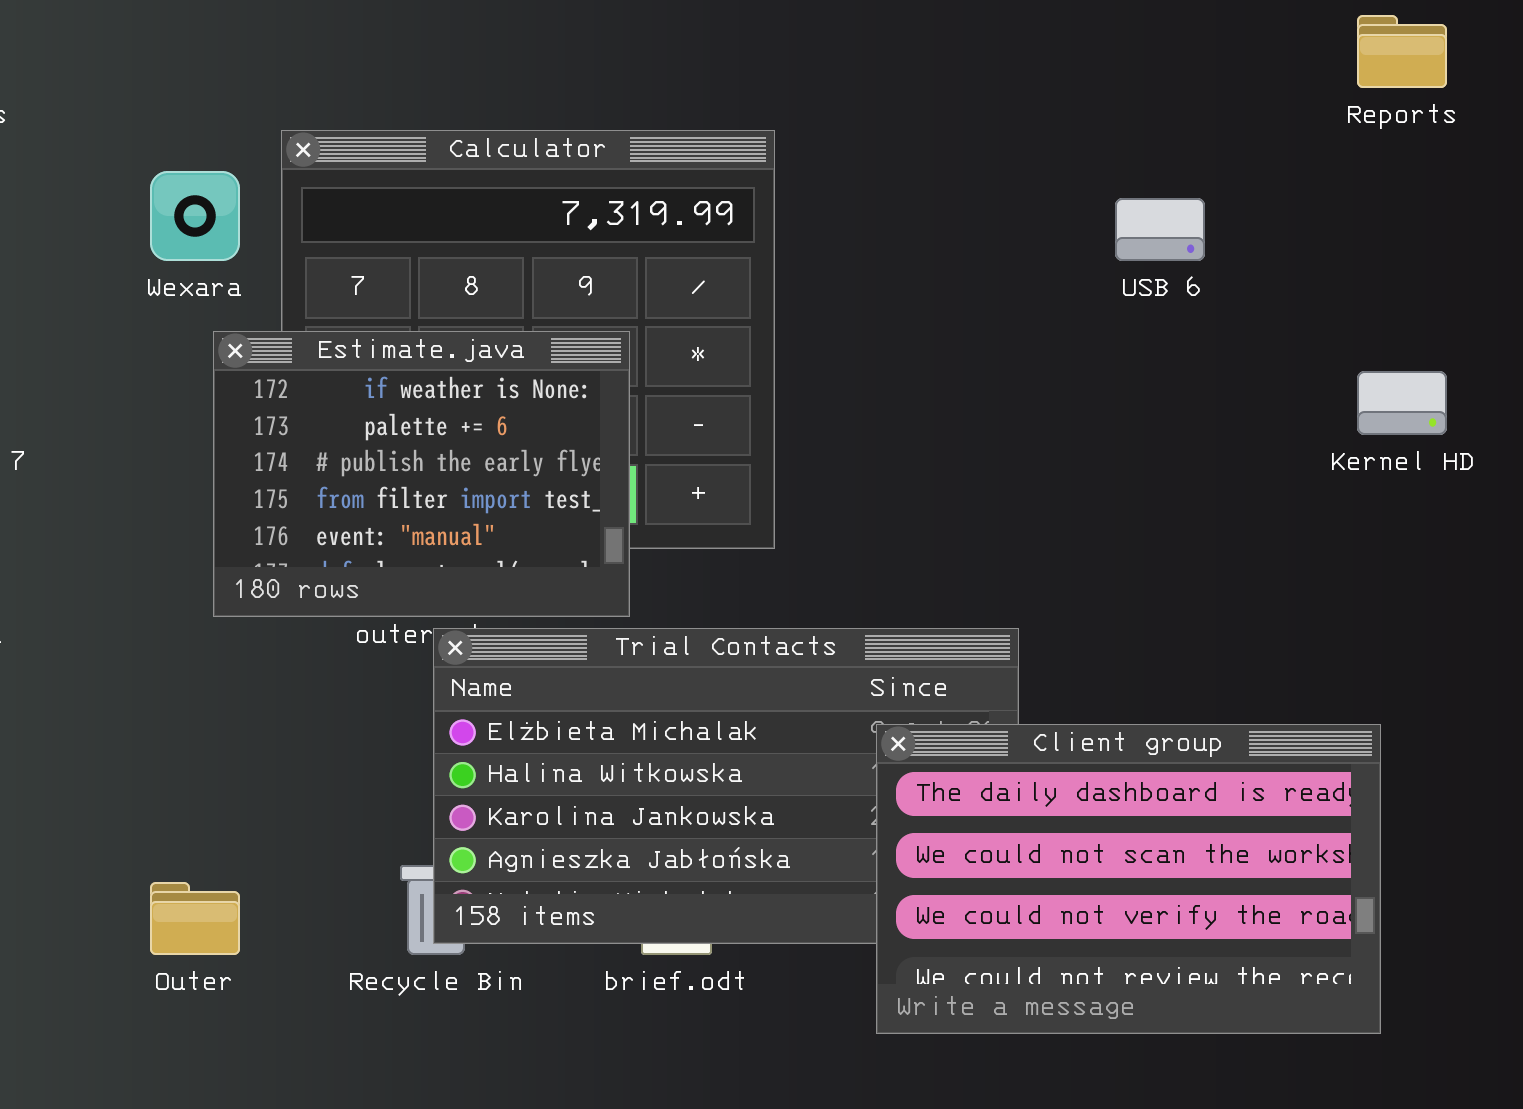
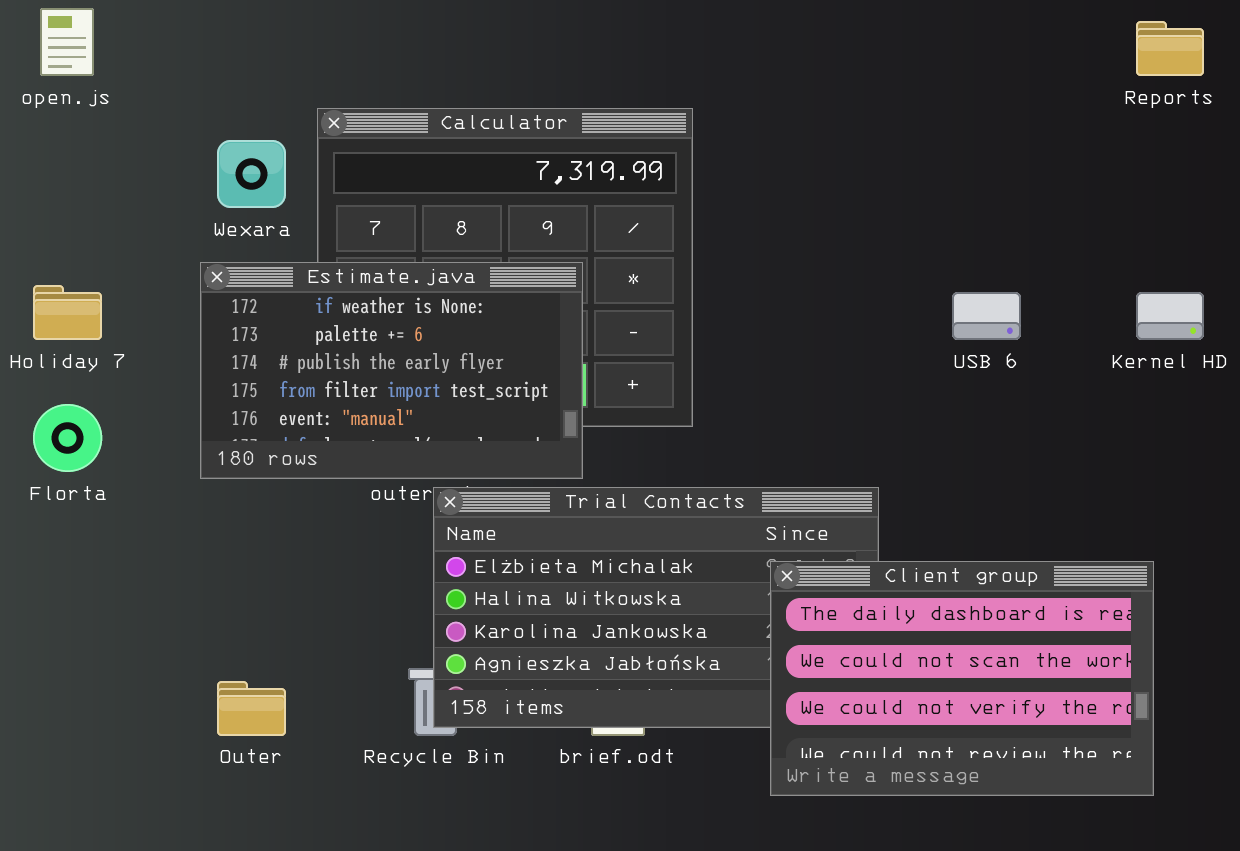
USB 6: [1115,198,1205,261] -> [952,292,1021,340], moved
Estimate.java: [213,331,630,617] -> [200,262,583,479], resized

